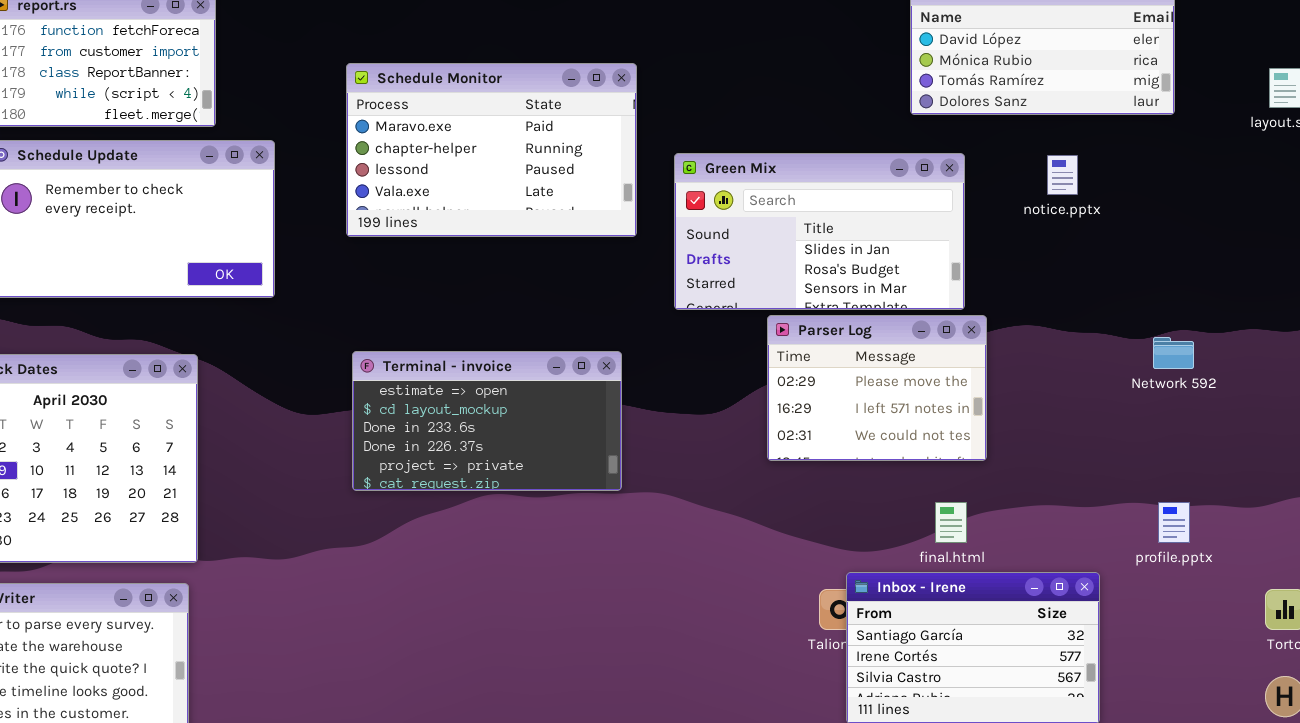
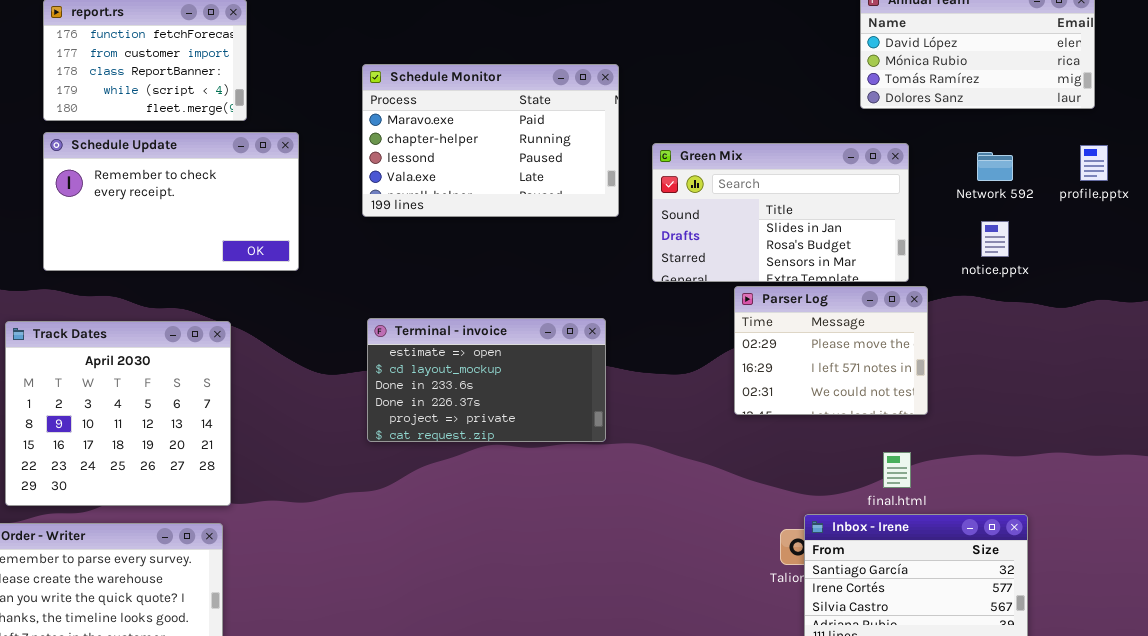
notice.pptx: [1047,155,1078,195] -> [981,221,1009,257], moved
Network 592: [1153,337,1194,369] -> [977,152,1013,181], moved
profile.pptx: [1158,502,1190,543] -> [1080,145,1108,181], moved

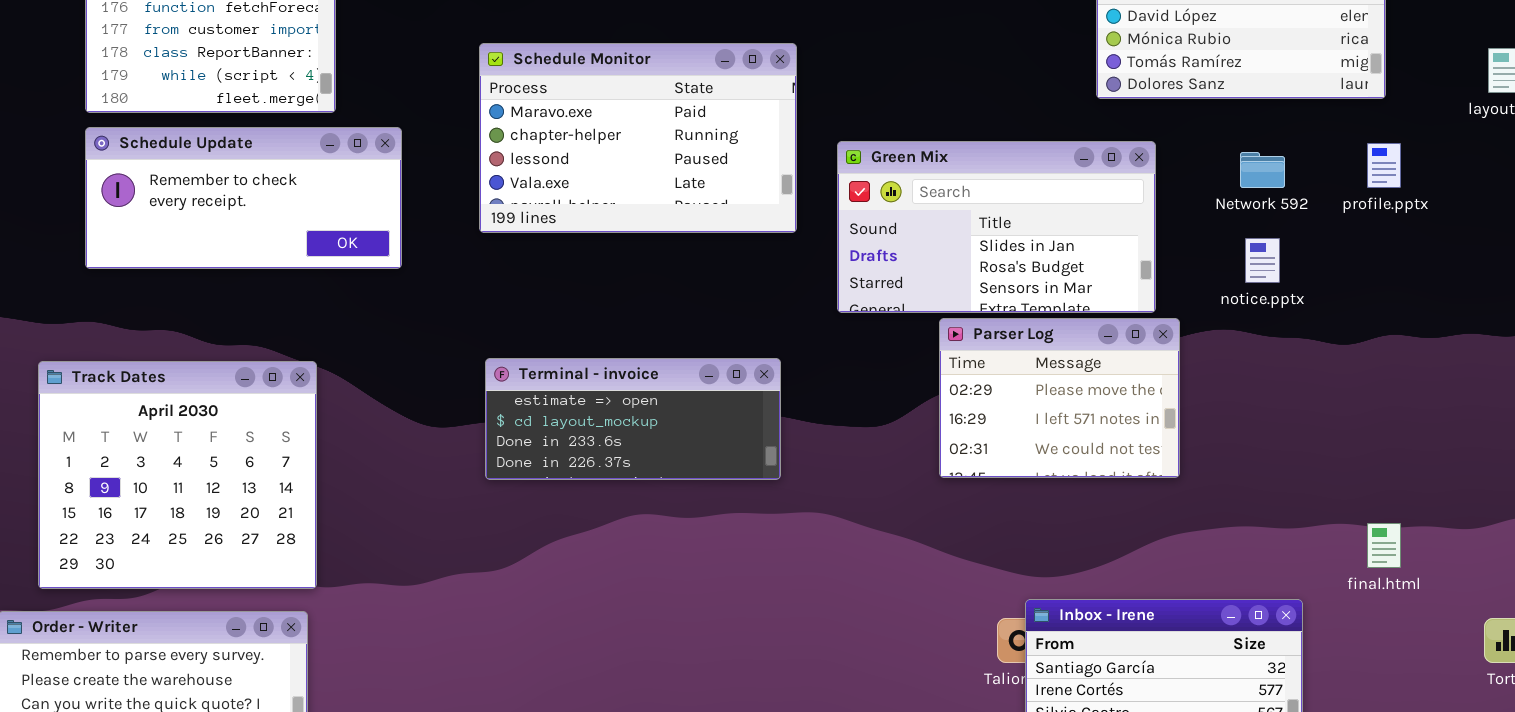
Schedule Update: [43,132,299,271] -> [85,127,402,269], resized
Terminal - invoice: [367,318,606,442] -> [485,358,781,480], resized
final.html: [883,452,911,488] -> [1367,523,1401,568], moved

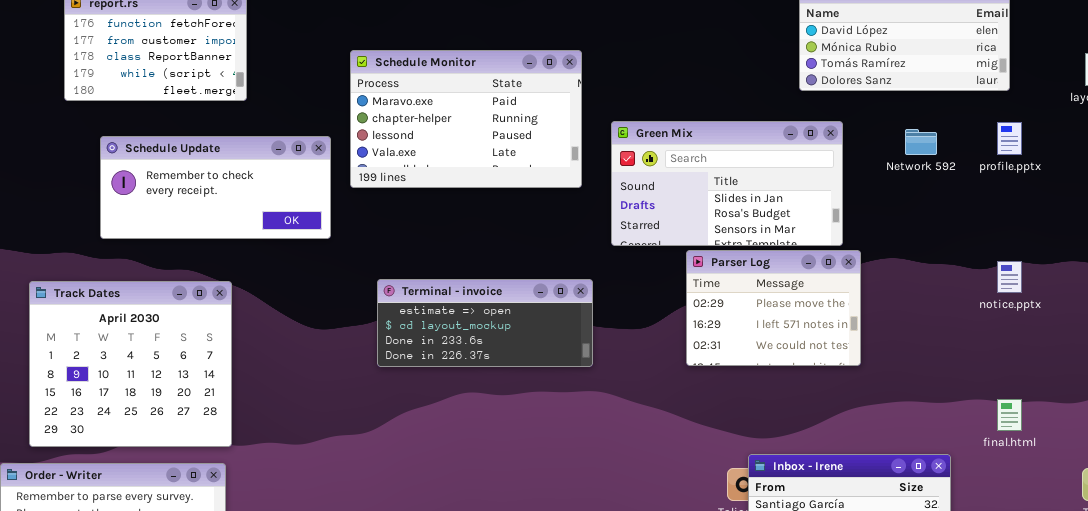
Schedule Update: [85,127,402,269] -> [100,136,331,239], moved
notice.pptx: [1245,238,1280,283] -> [997,261,1022,293], moved
Terminal - invoice: [485,358,781,480] -> [377,279,593,367], moved

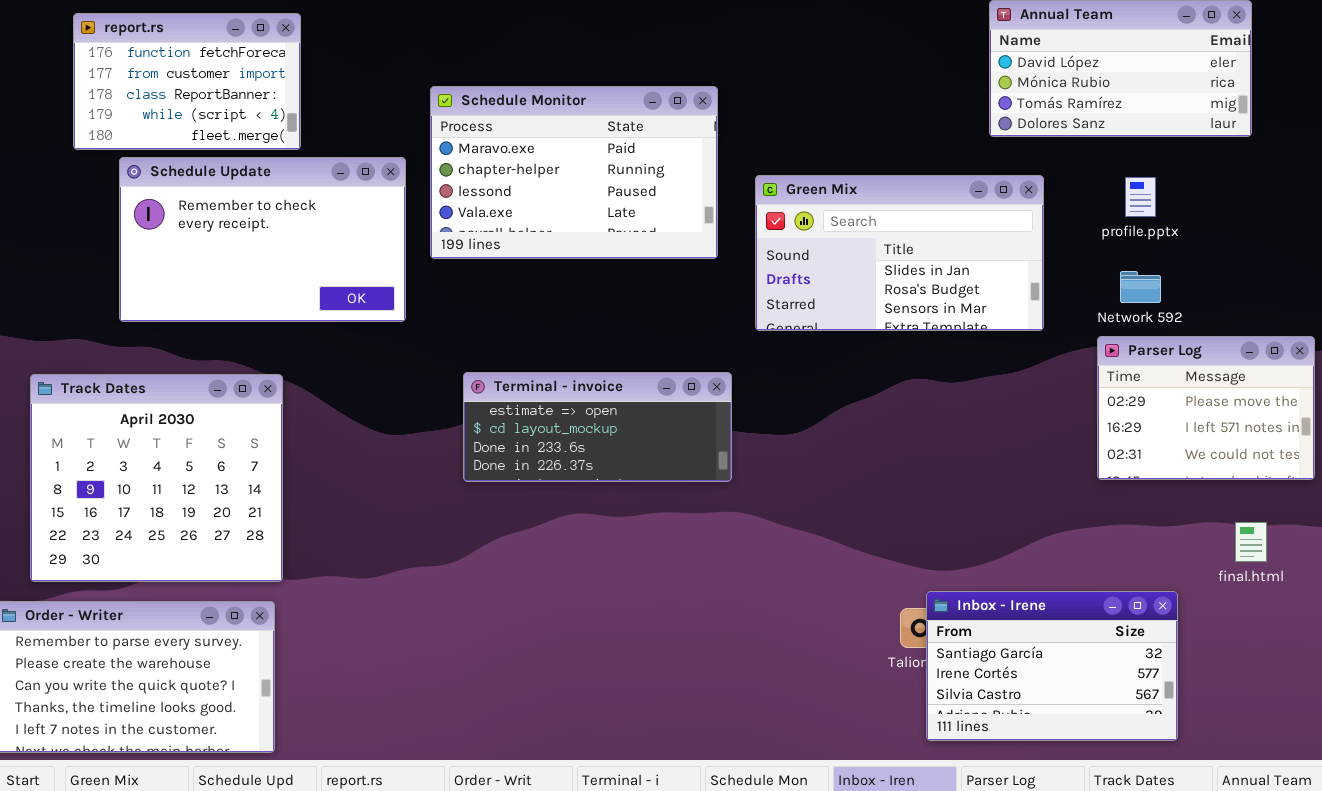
profile.pptx: [997,122,1022,155] -> [1125,177,1156,217], moved
Network 592: [905,129,937,155] -> [1120,271,1161,303], moved
Schedule Update: [100,136,331,239] -> [119,157,406,322], resized
Parser Log: [686,250,861,366] -> [1097,336,1315,480], moved

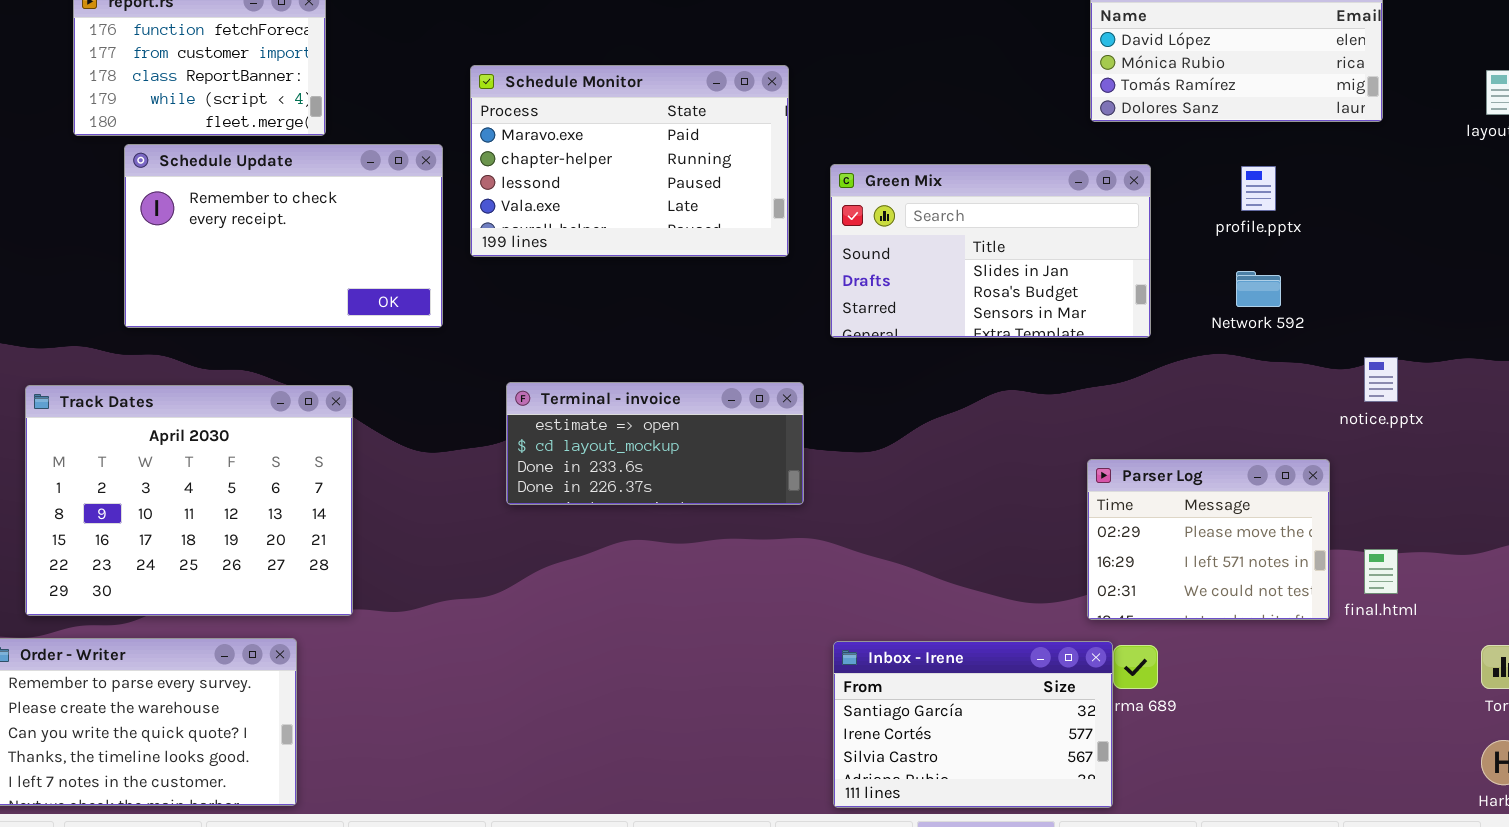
Parser Log: [1097,336,1315,480] -> [1087,459,1330,620], moved
Track Dates: [30,374,283,582] -> [25,385,353,616], resized
Inbox - Irene: [926,591,1178,741] -> [833,641,1113,808], moved

